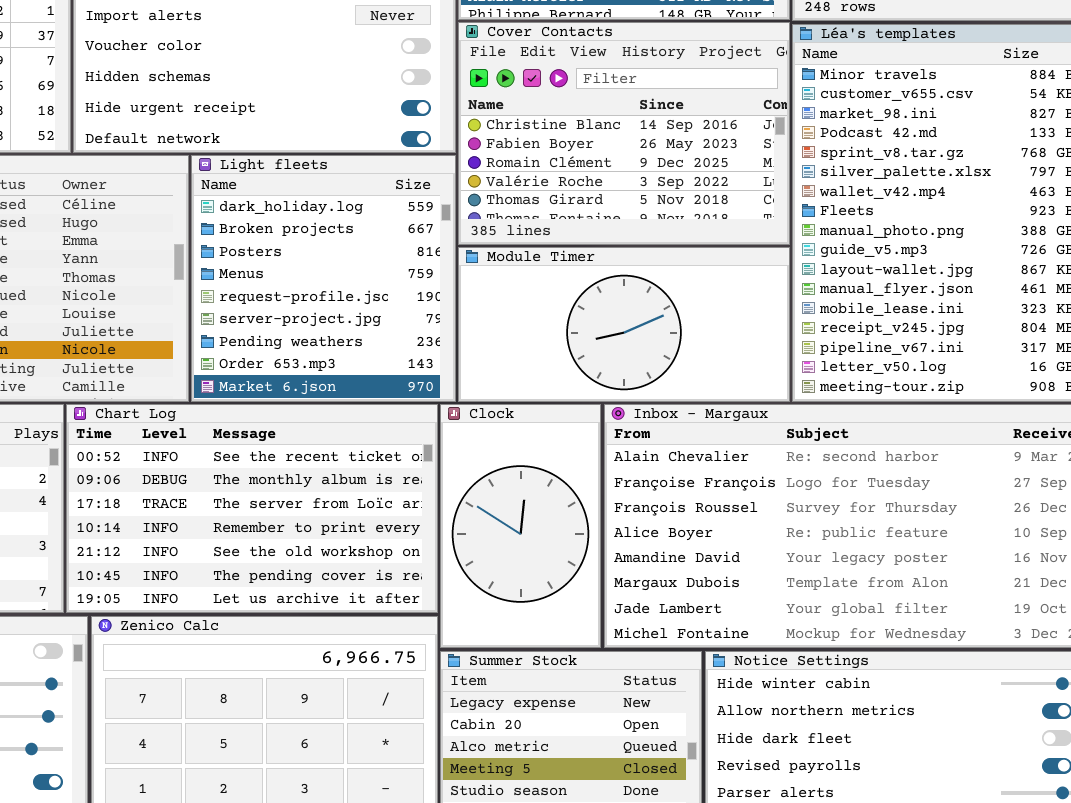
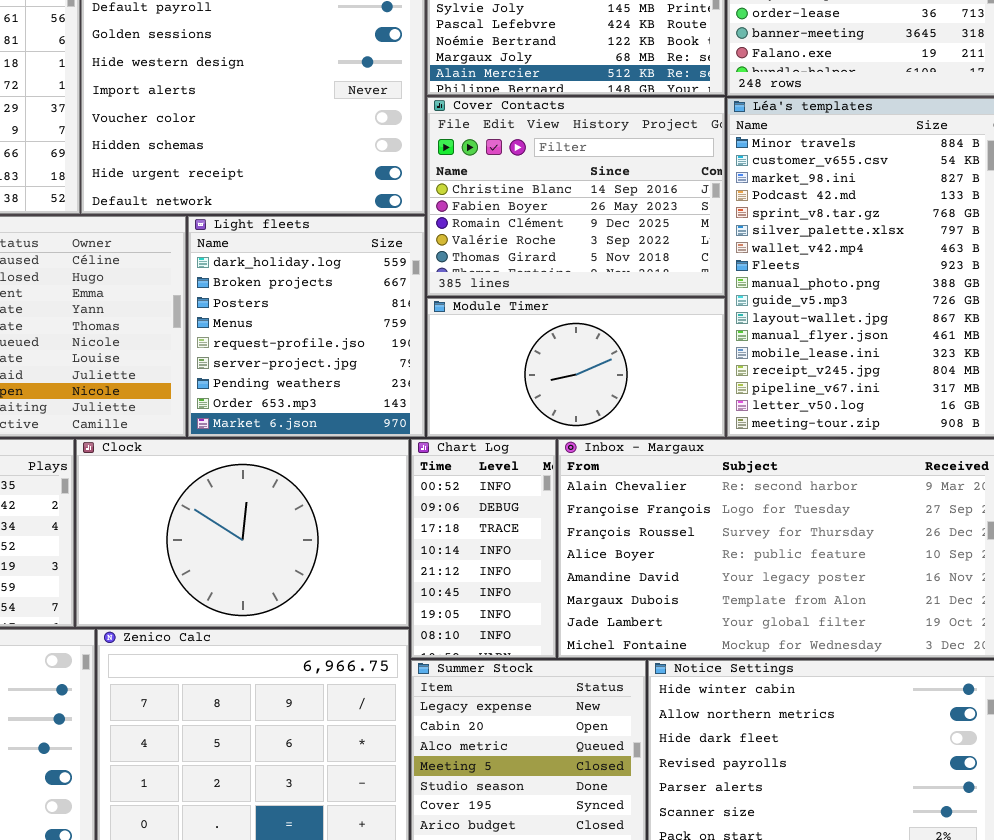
Chart Log: [66,404,438,613] -> [411,439,556,658], moved, resized
Clock: [440,404,601,648] -> [76,439,409,627], moved, resized

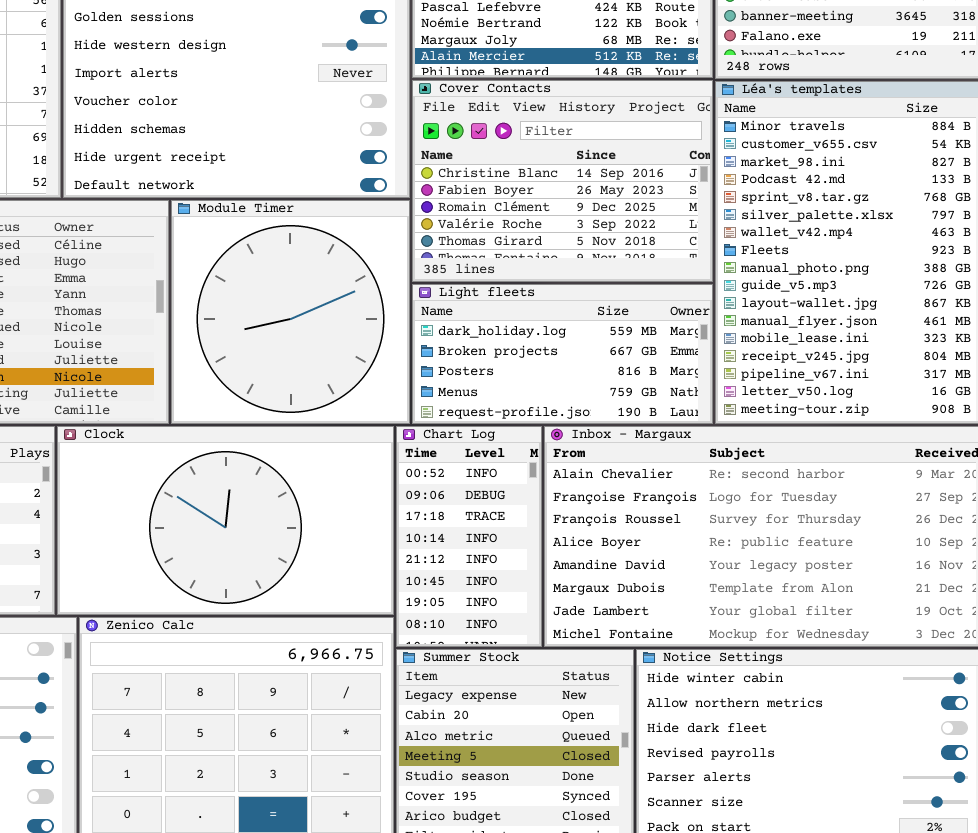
Light fleets: [188,216,425,437] -> [412,284,713,424], moved, resized
Module Timer: [427,298,725,437] -> [171,200,410,424], moved, resized

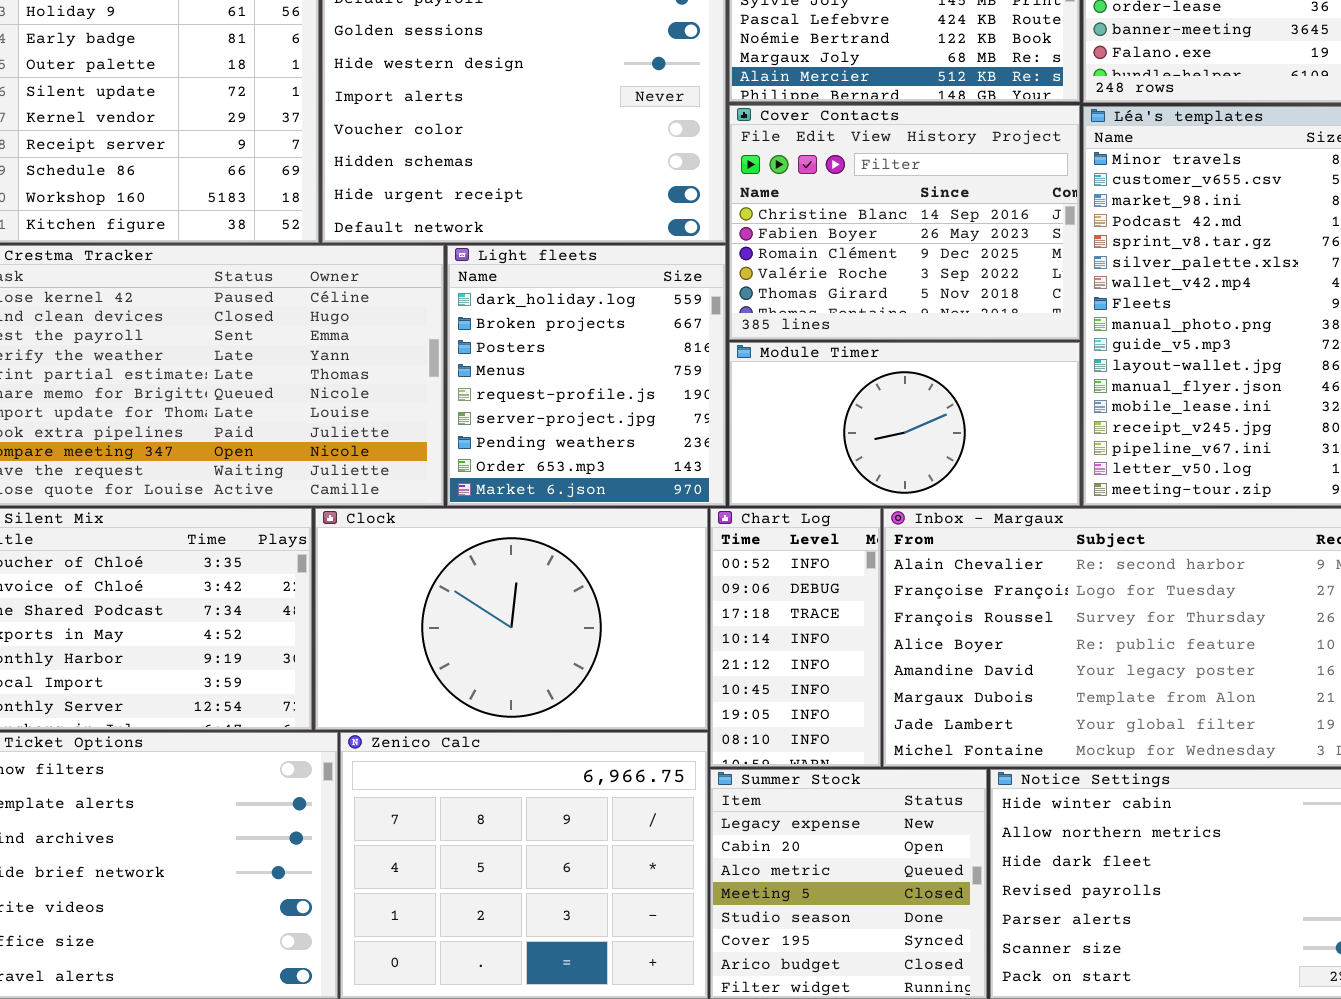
Module Timer: [171,200,410,424] -> [729,342,1080,506], moved, resized
Light fleets: [412,284,713,424] -> [447,245,726,506], moved, resized

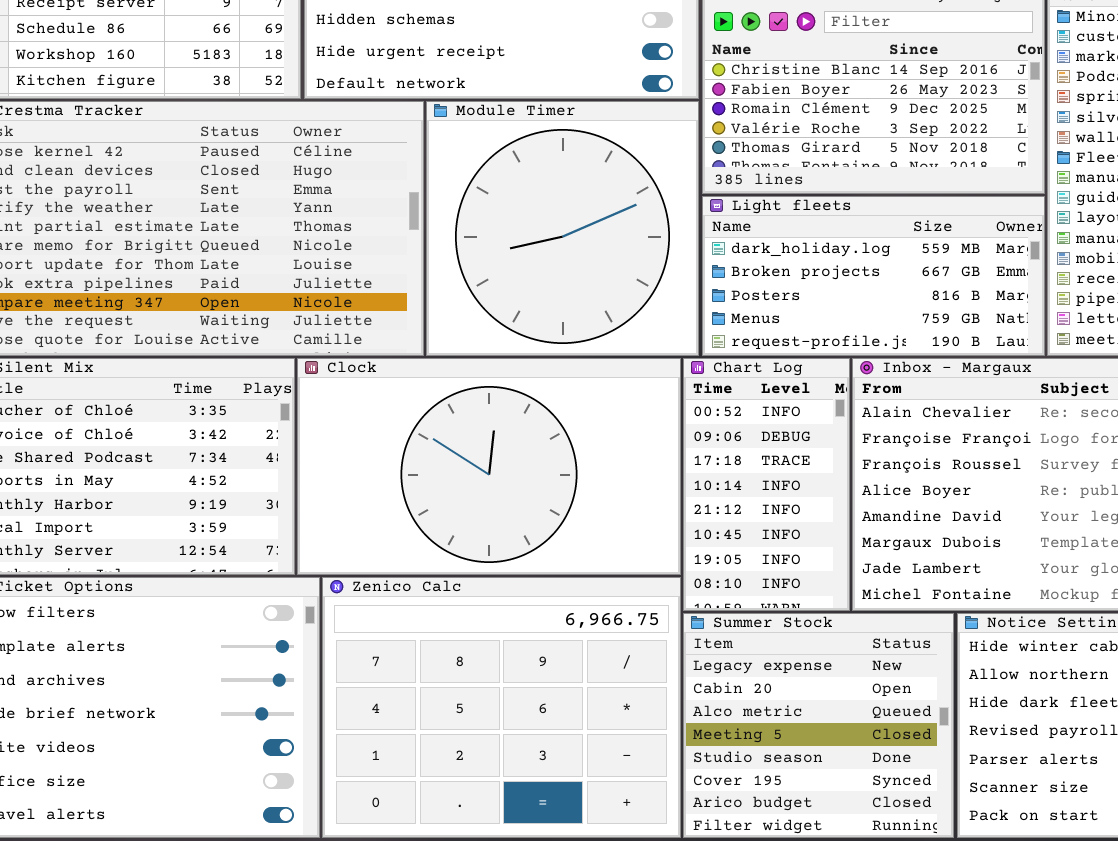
Light fleets: [447,245,726,506] -> [702,196,1045,356], moved, resized
Module Timer: [729,342,1080,506] -> [426,101,699,356], moved, resized

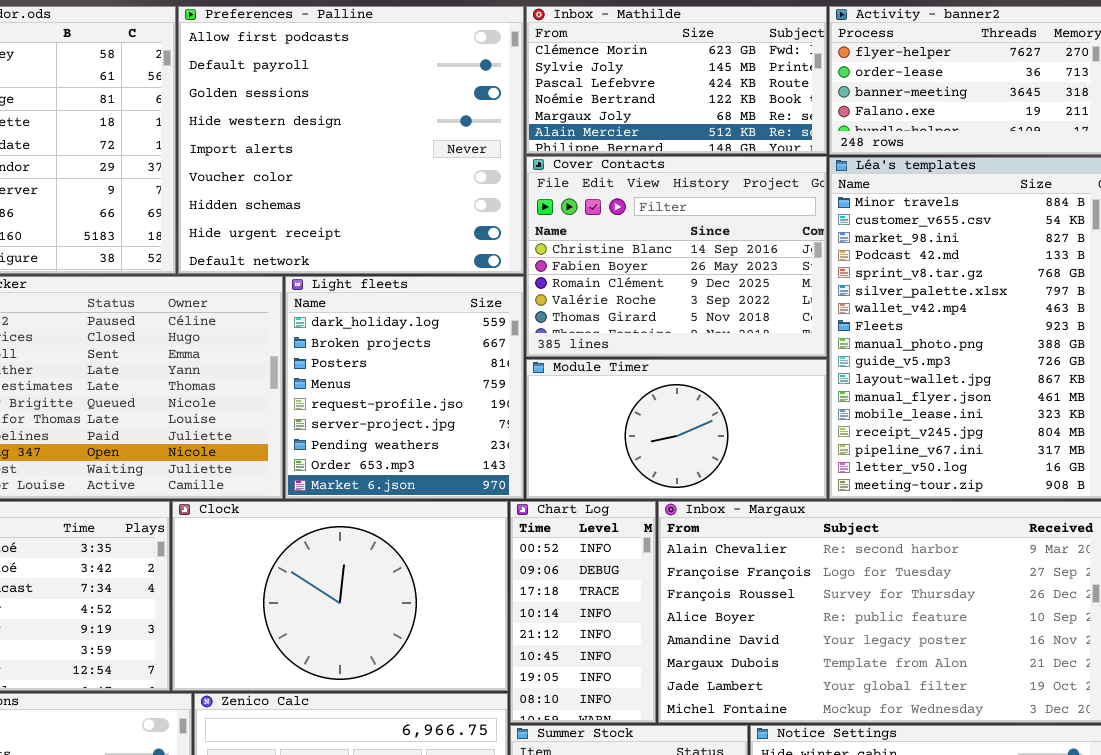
Module Timer: [426,101,699,356] -> [526,359,827,499], moved, resized
Light fleets: [702,196,1045,356] -> [285,276,524,499], moved, resized

